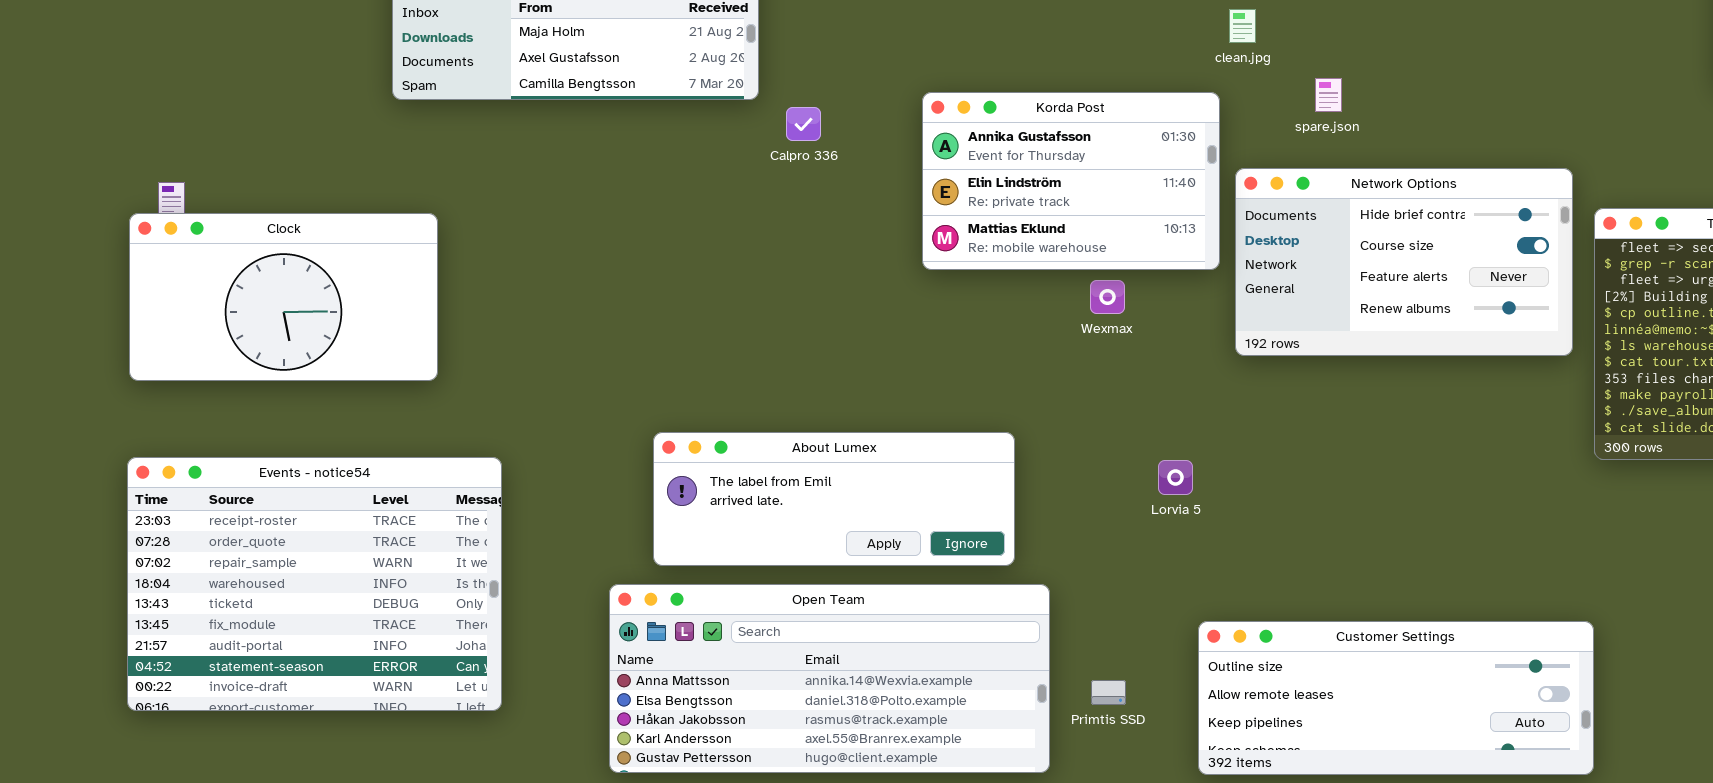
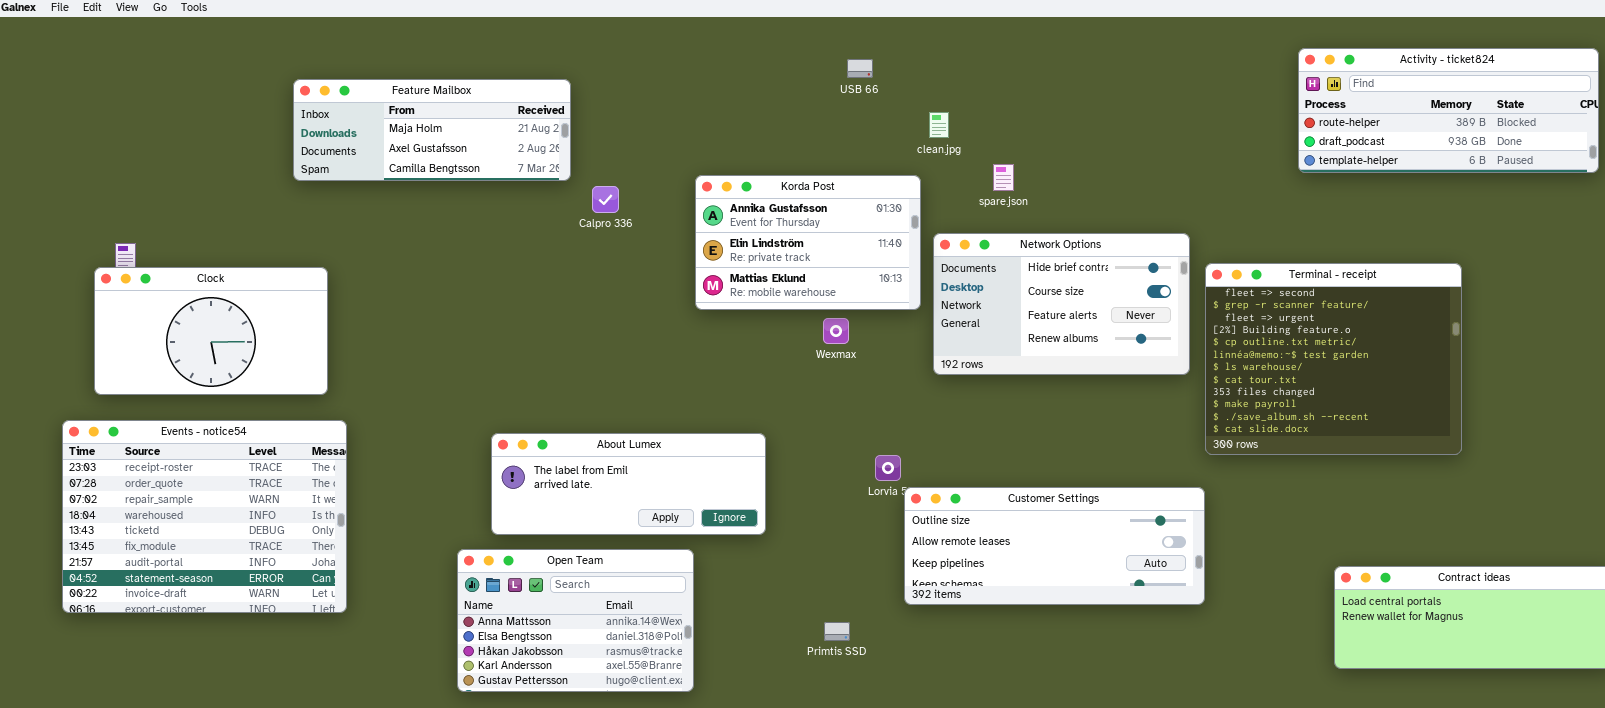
Events - notice54: [127,457,502,711] -> [62,420,347,613], moved
Open Team: [609,584,1050,773] -> [457,549,694,692], resized
Customer Settings: [1198,621,1594,775] -> [904,487,1205,605], moved

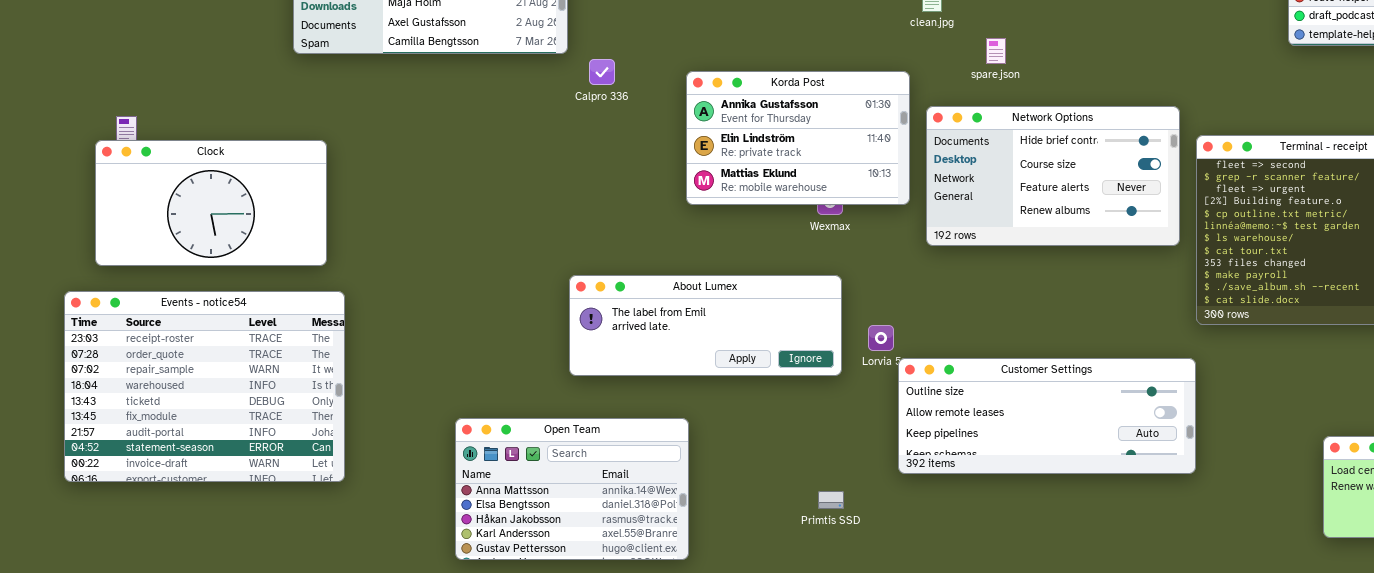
Korda Post: [695,175,921,310] -> [686,71,910,205], moved
About Lumex: [491,433,766,535] -> [569,275,842,376], moved

